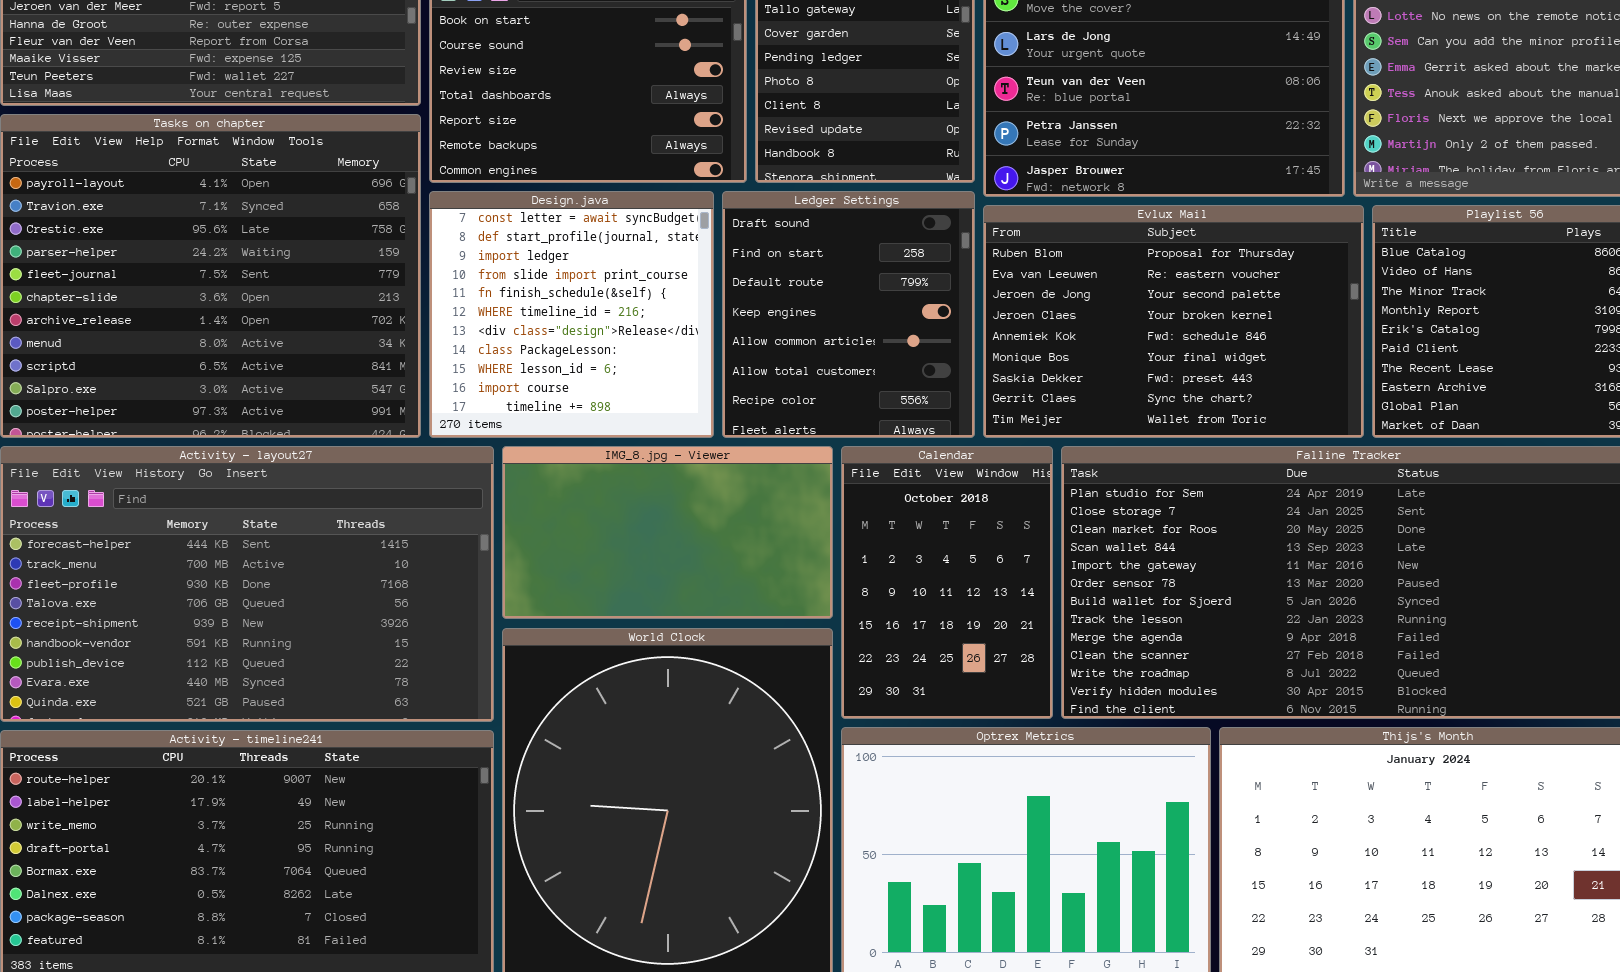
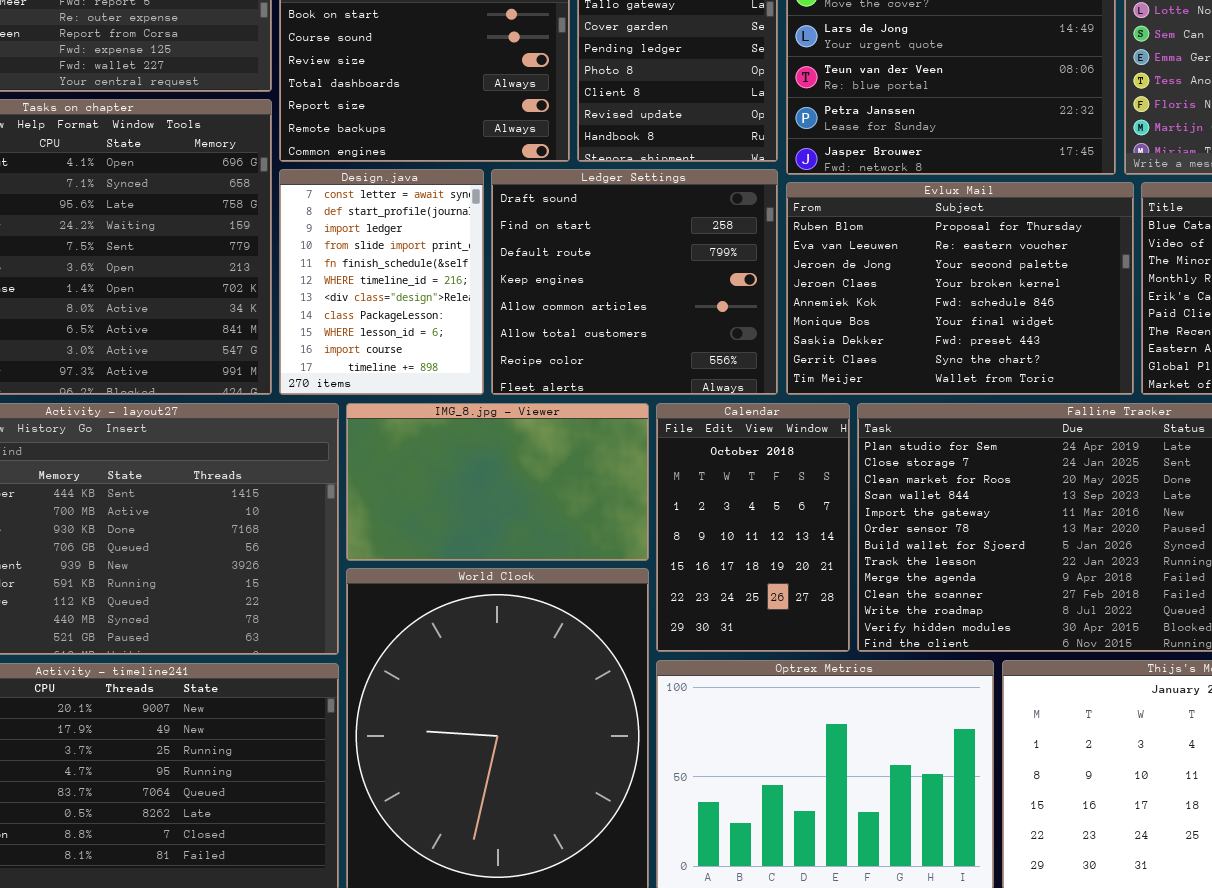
Design.java: [429,191,714,438] -> [279,169,484,395], resized
Ledger Settings: [722,191,975,438] -> [491,169,778,395], resized

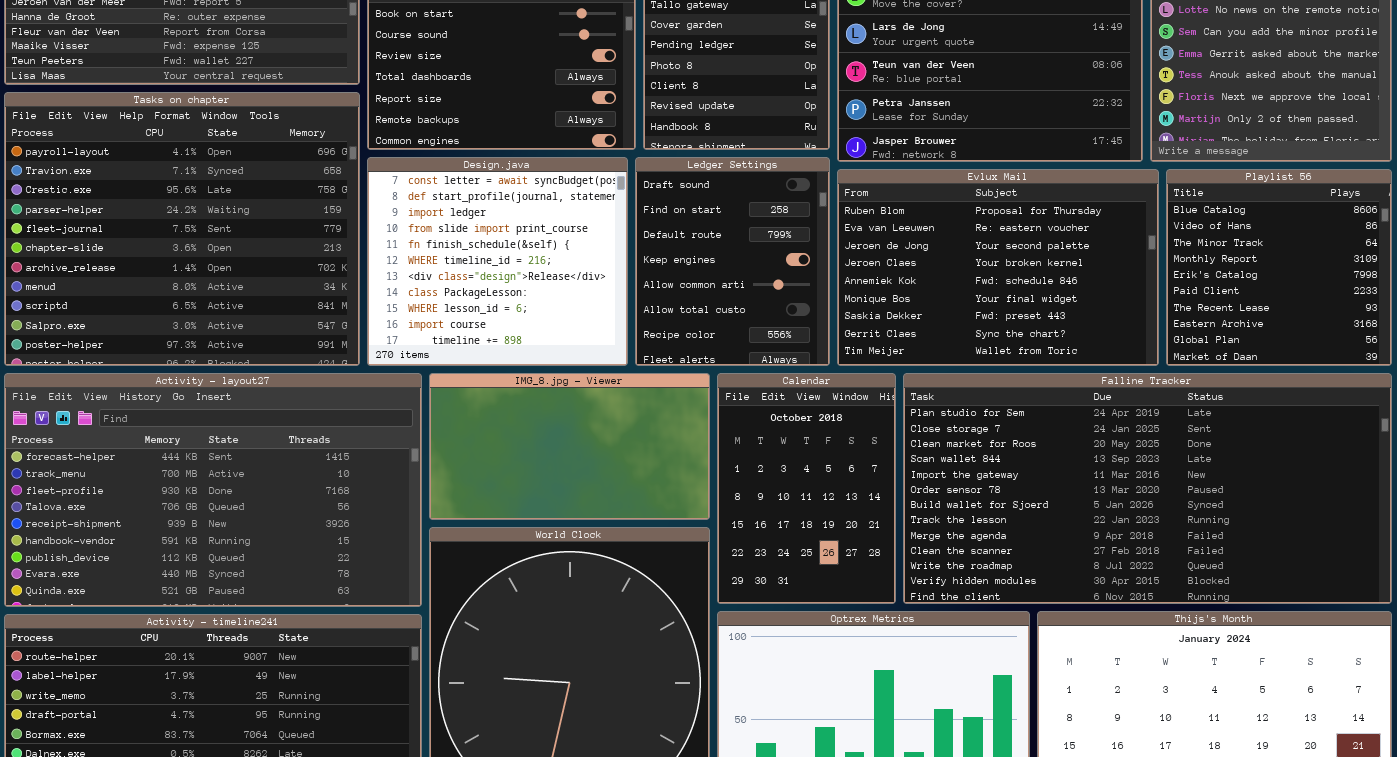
Design.java: [279,169,484,395] -> [367,157,628,366], resized
Ledger Settings: [491,169,778,395] -> [635,157,830,366], resized

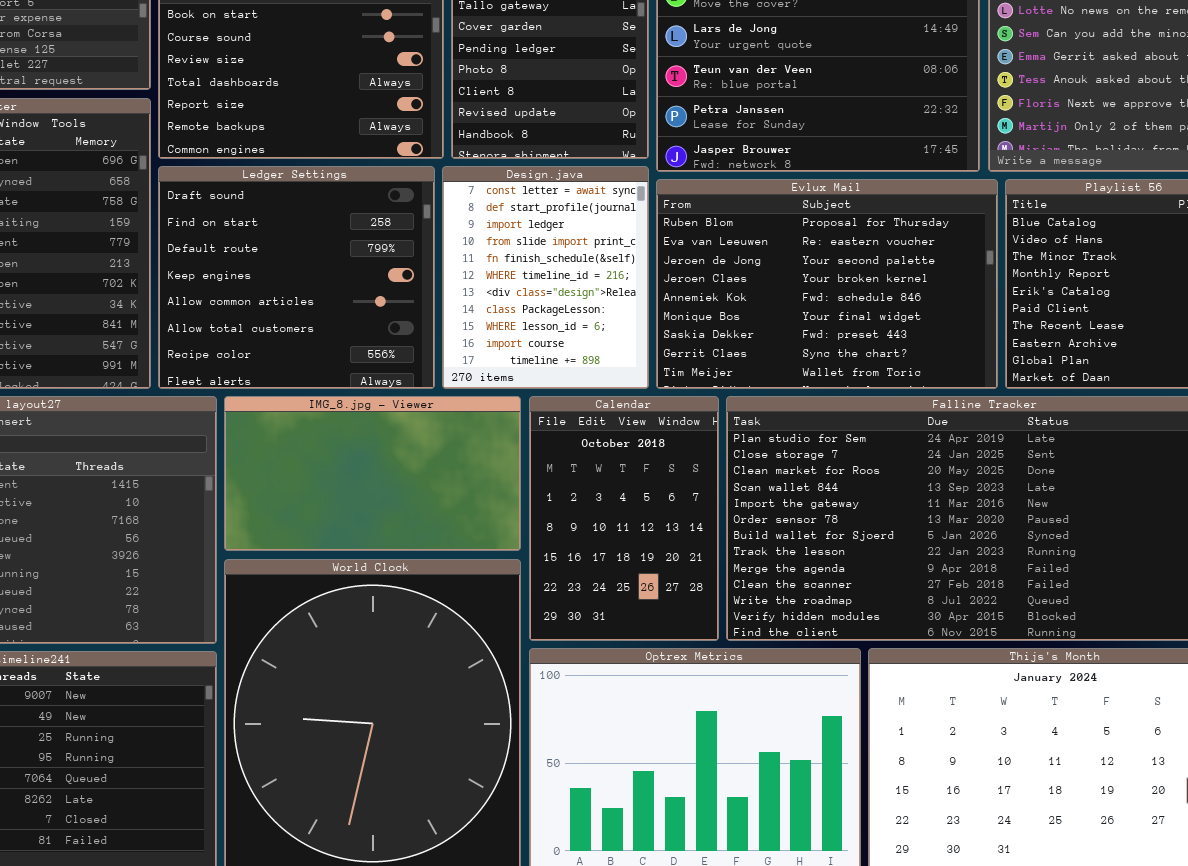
Design.java: [367,157,628,366] -> [442,166,649,389], moved, resized
Ledger Settings: [635,157,830,366] -> [158,166,435,389], moved, resized

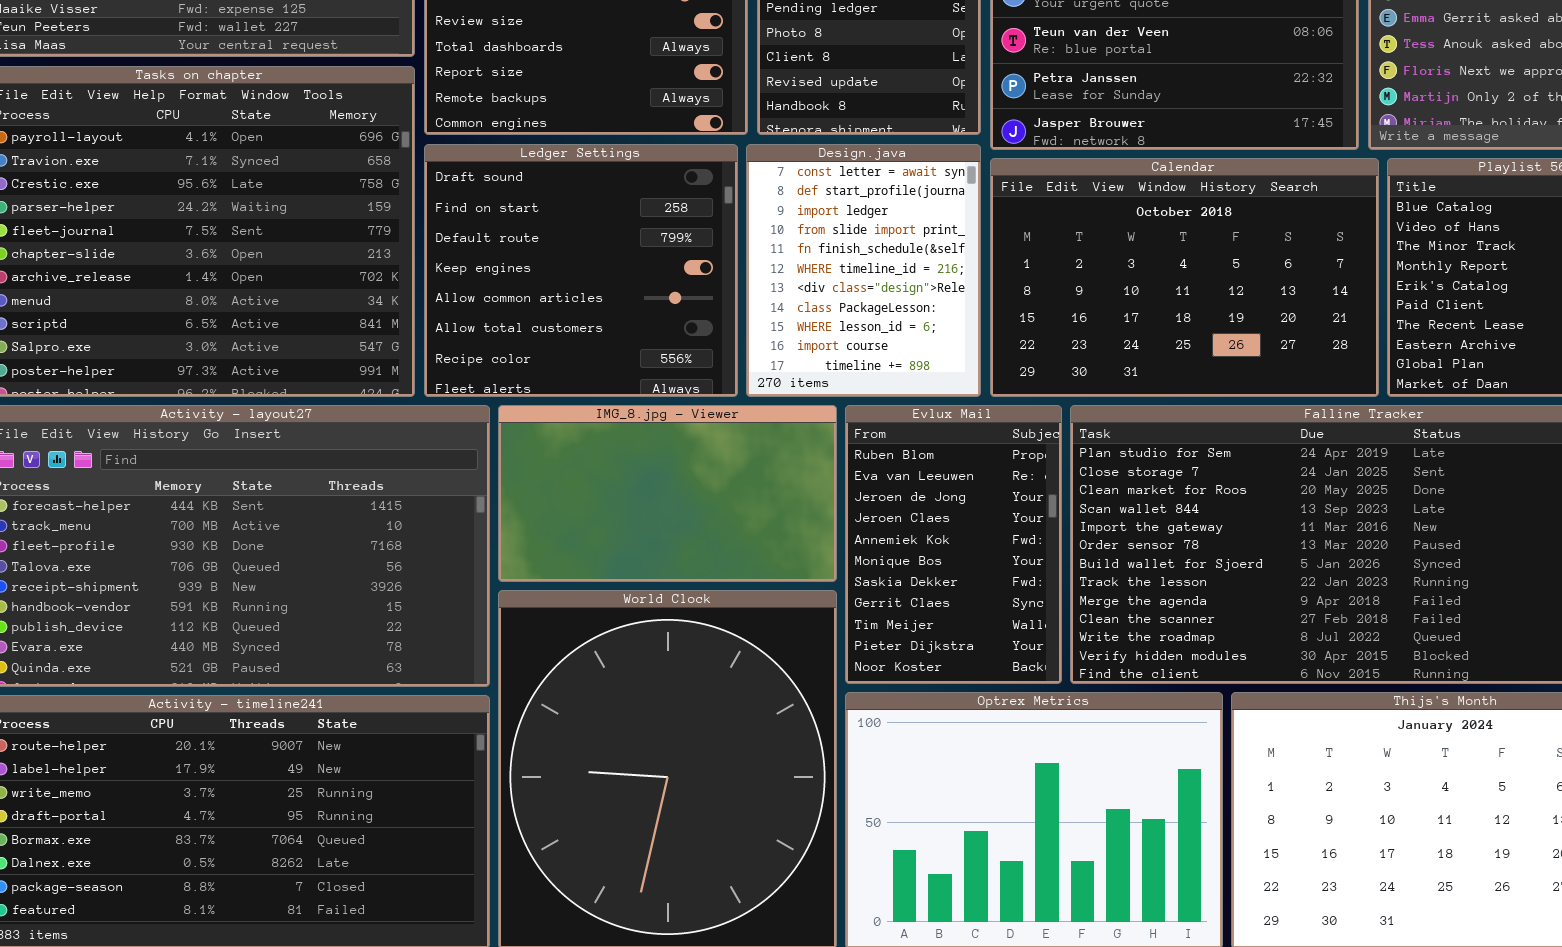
Evlux Mail: [656,179,998,389] -> [845,405,1062,684], moved, resized
Calendar: [529,396,719,641] -> [990,158,1379,397], moved, resized

